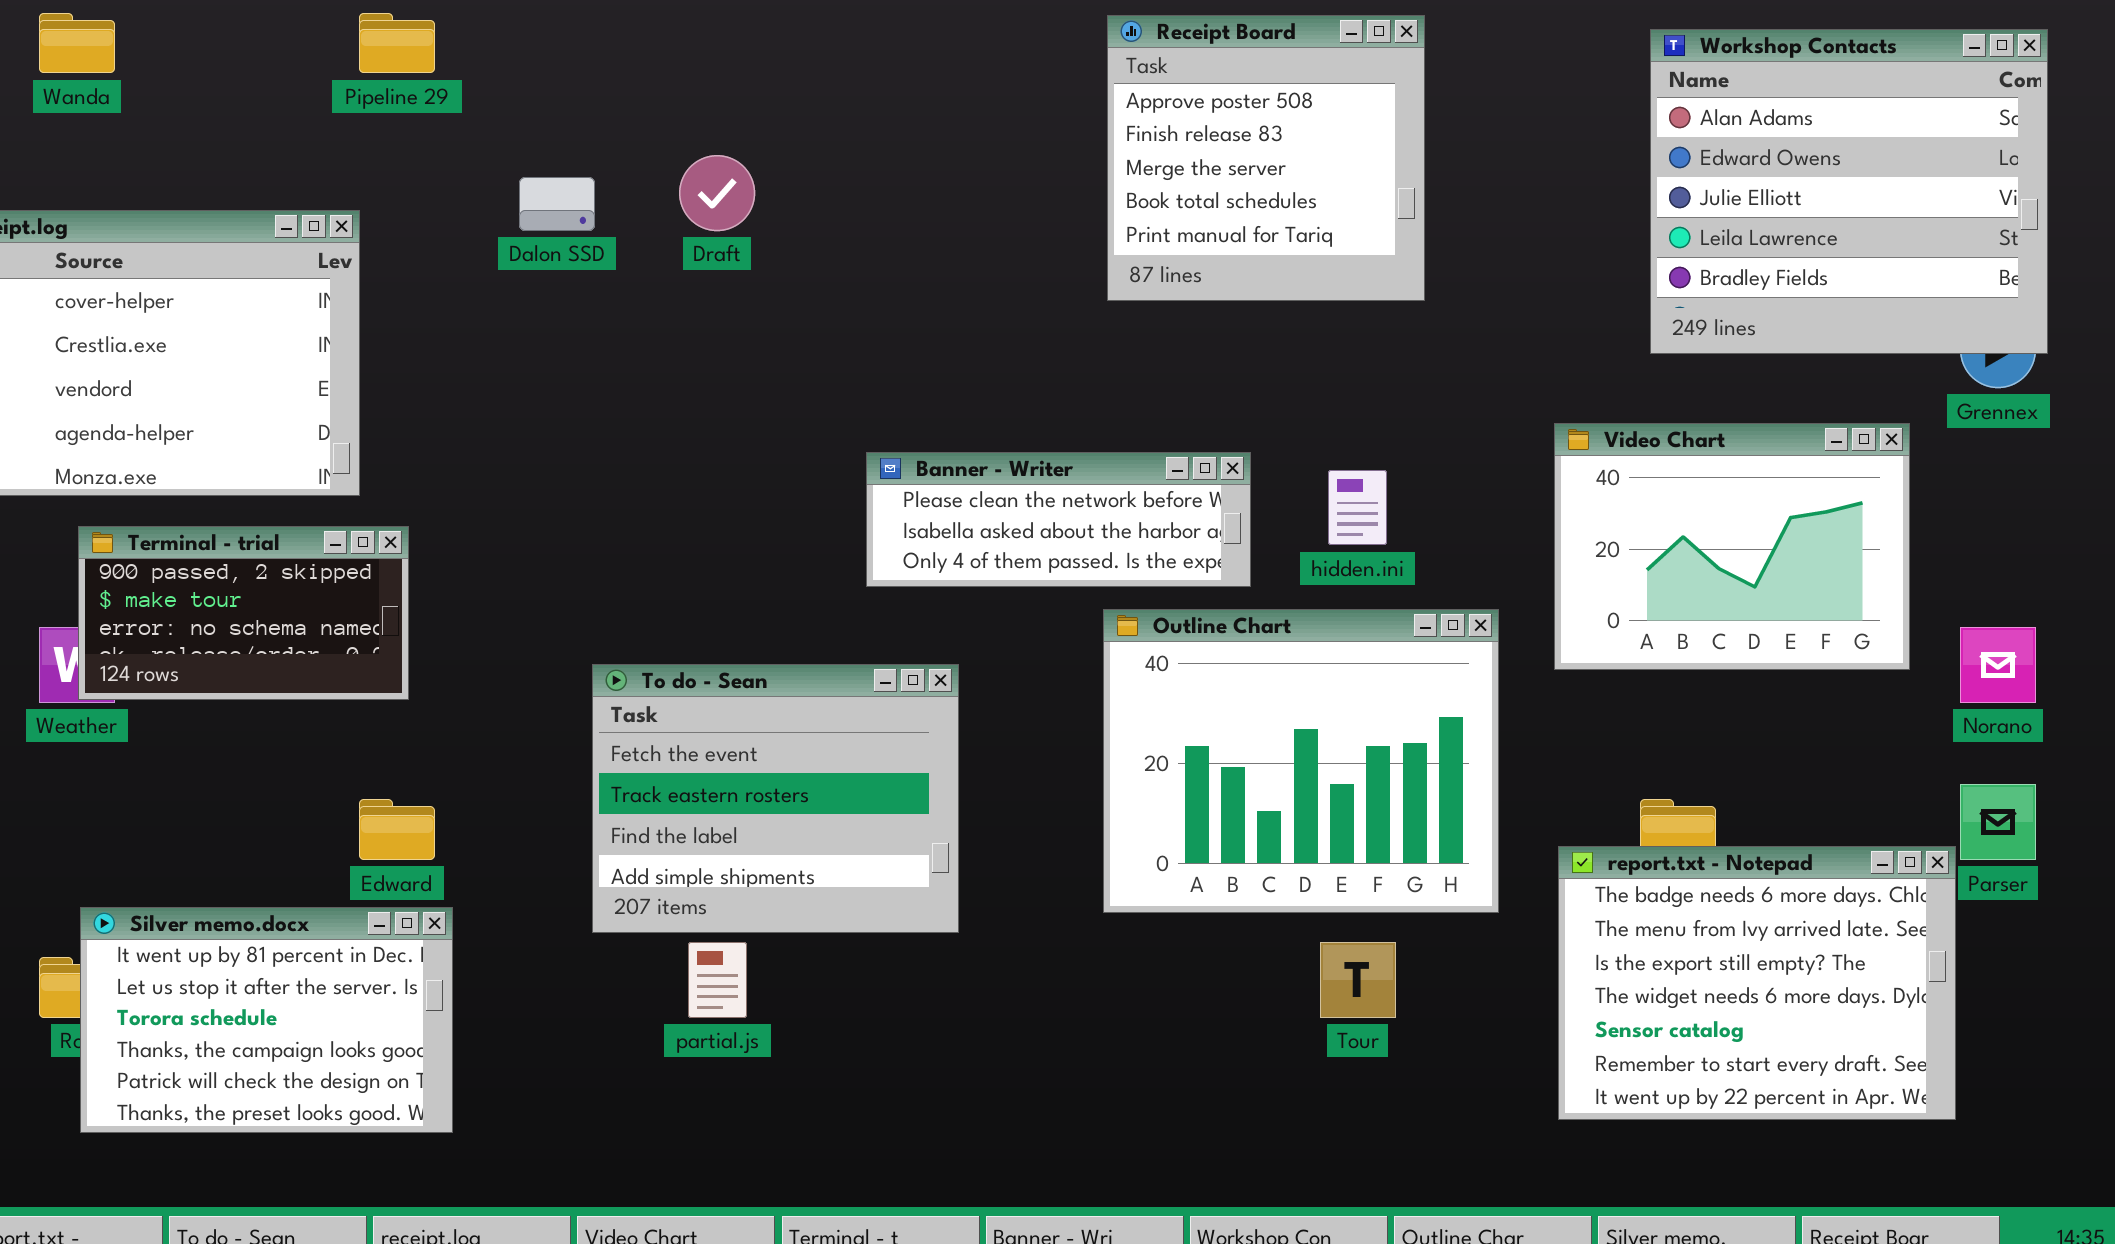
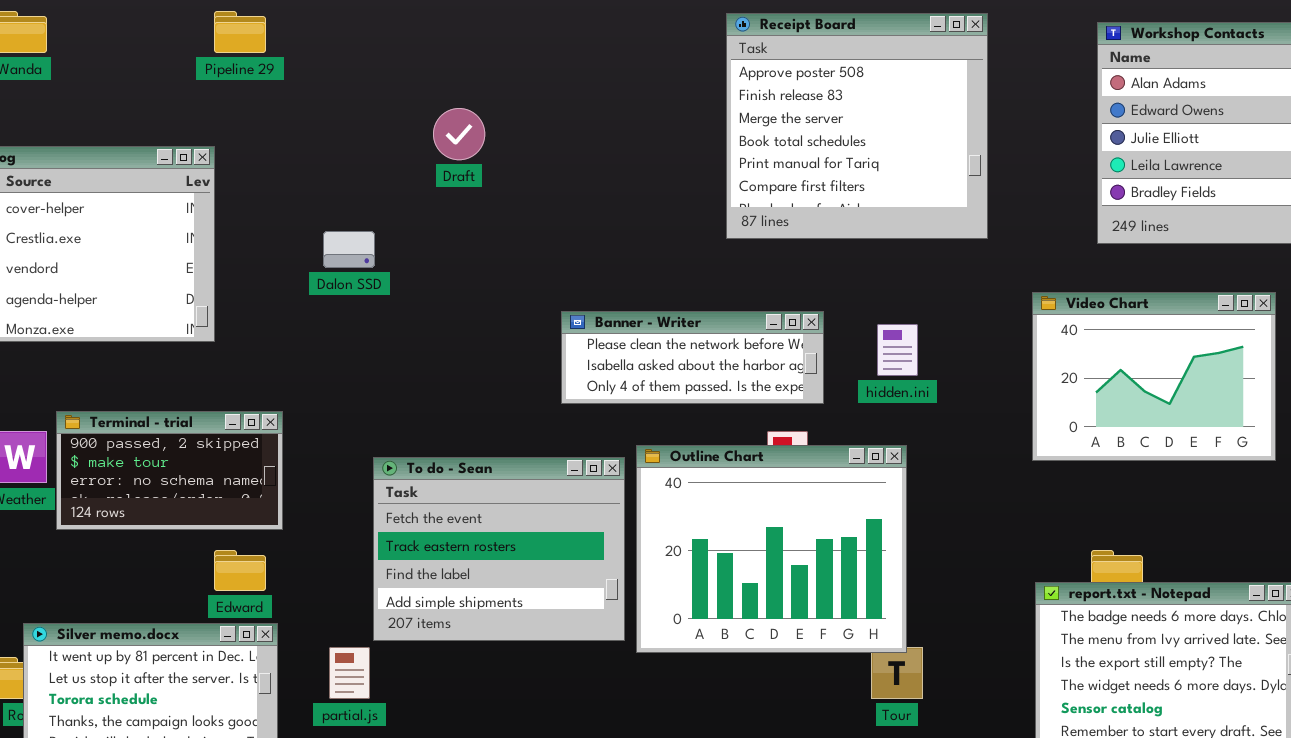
Receipt Board: [1107,15,1425,301] -> [726,13,988,239], resized
Dalon SSD: [519,177,595,231] -> [323,231,375,268], moved
Terminal - trial: [78,526,409,700] -> [56,411,283,530], moved
Outline Chart: [1103,609,1499,913] -> [636,445,907,653], moved
partial.js: [688,942,747,1018] -> [329,647,370,699], moved

